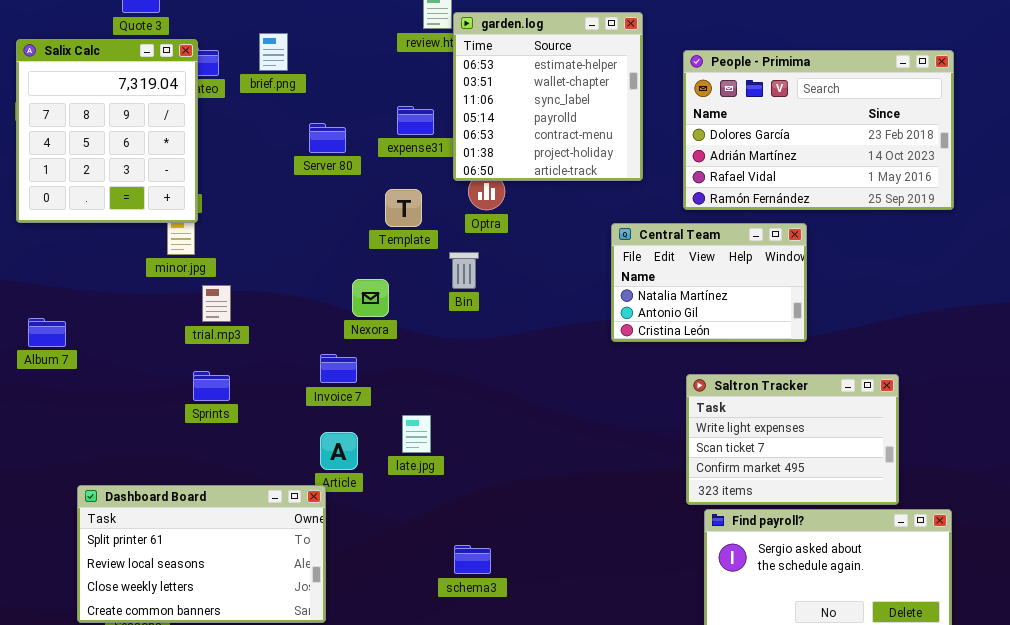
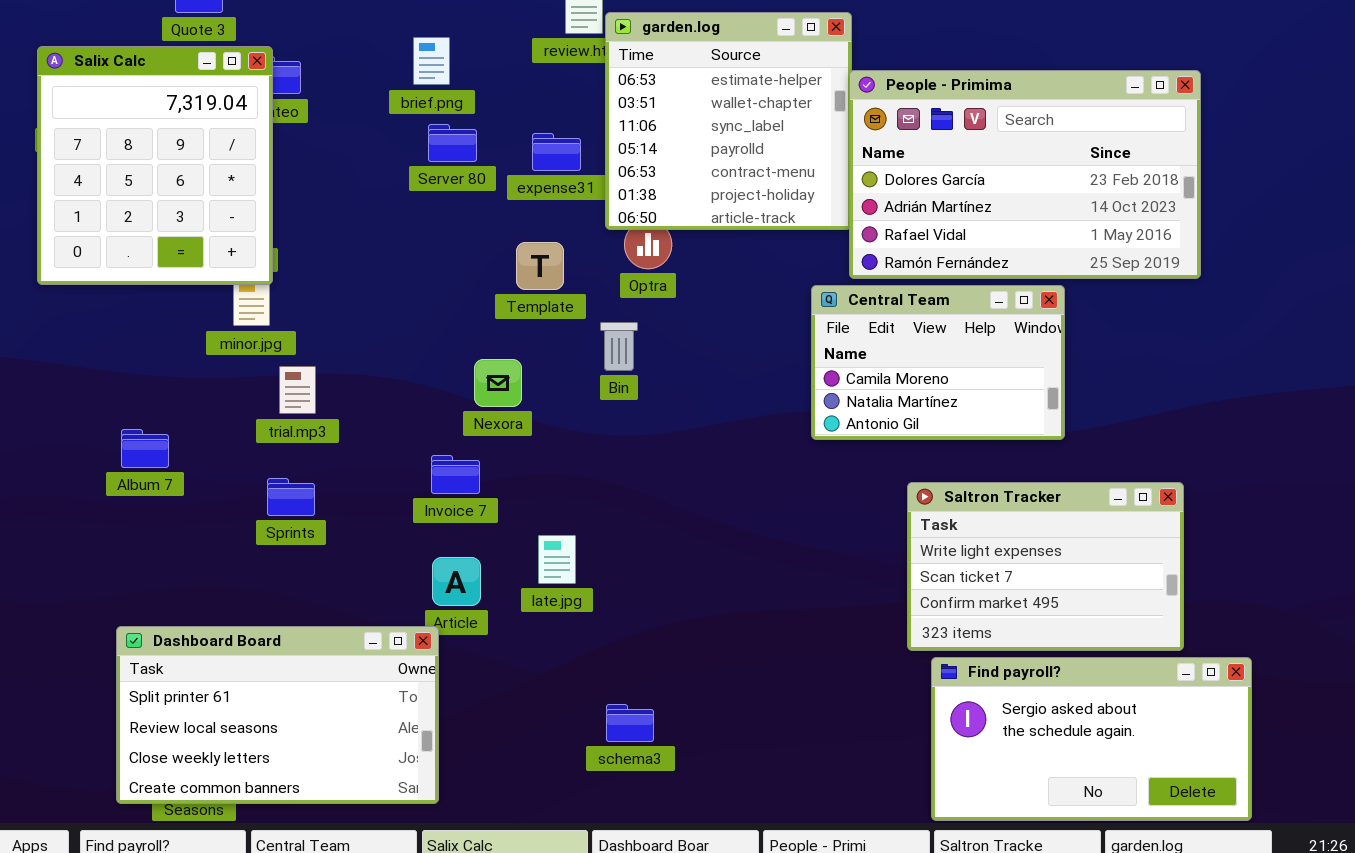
brief.png: [259,33,288,71] -> [413,37,450,85], moved
People - Primima: [683,50,954,210] -> [849,70,1201,279], moved
Server 80: [309,123,346,153] -> [428,124,477,162], moved
Central Team: [611,223,807,342] -> [811,285,1065,440], scrolled up 1 row
Album 7: [28,318,66,347] -> [121,429,169,468], moved

